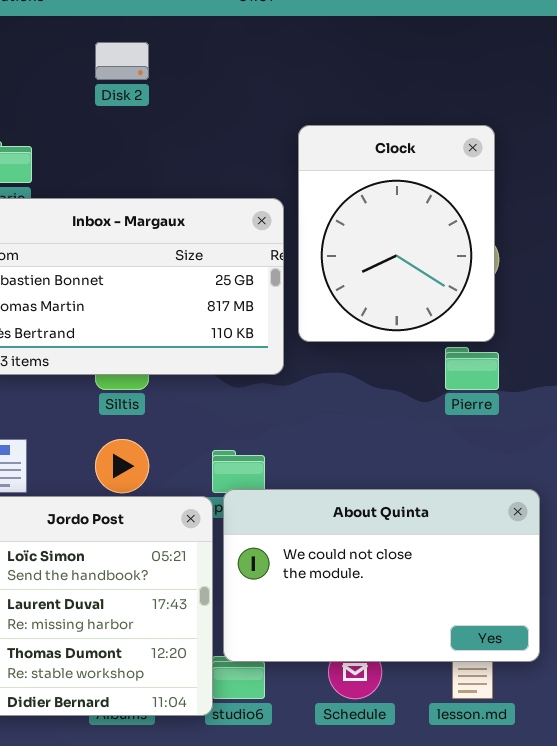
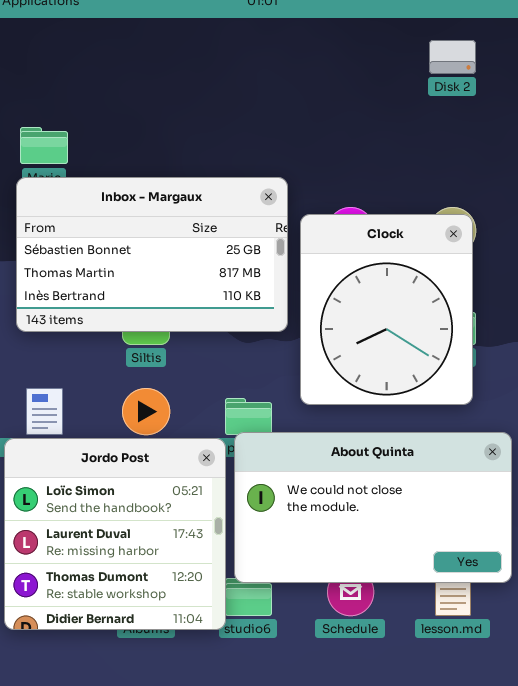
Disk 2: [95,42,149,80] -> [429,40,476,74], moved
Clock: [298,125,495,342] -> [300,214,473,405], moved

